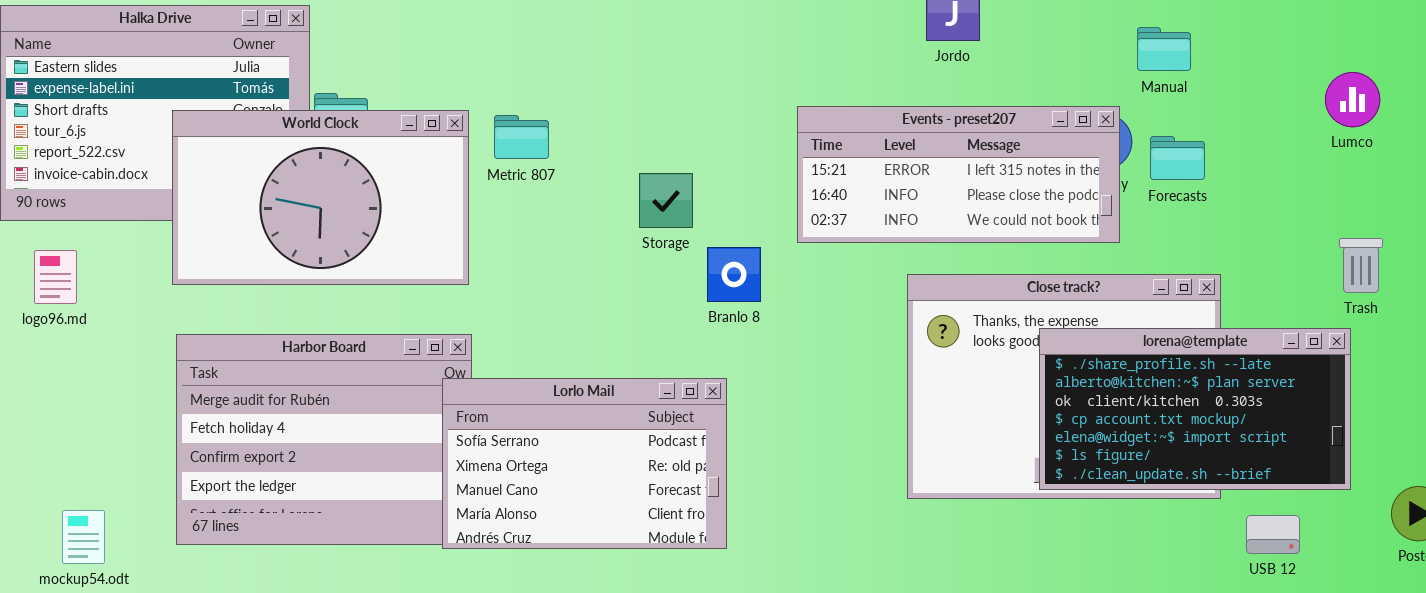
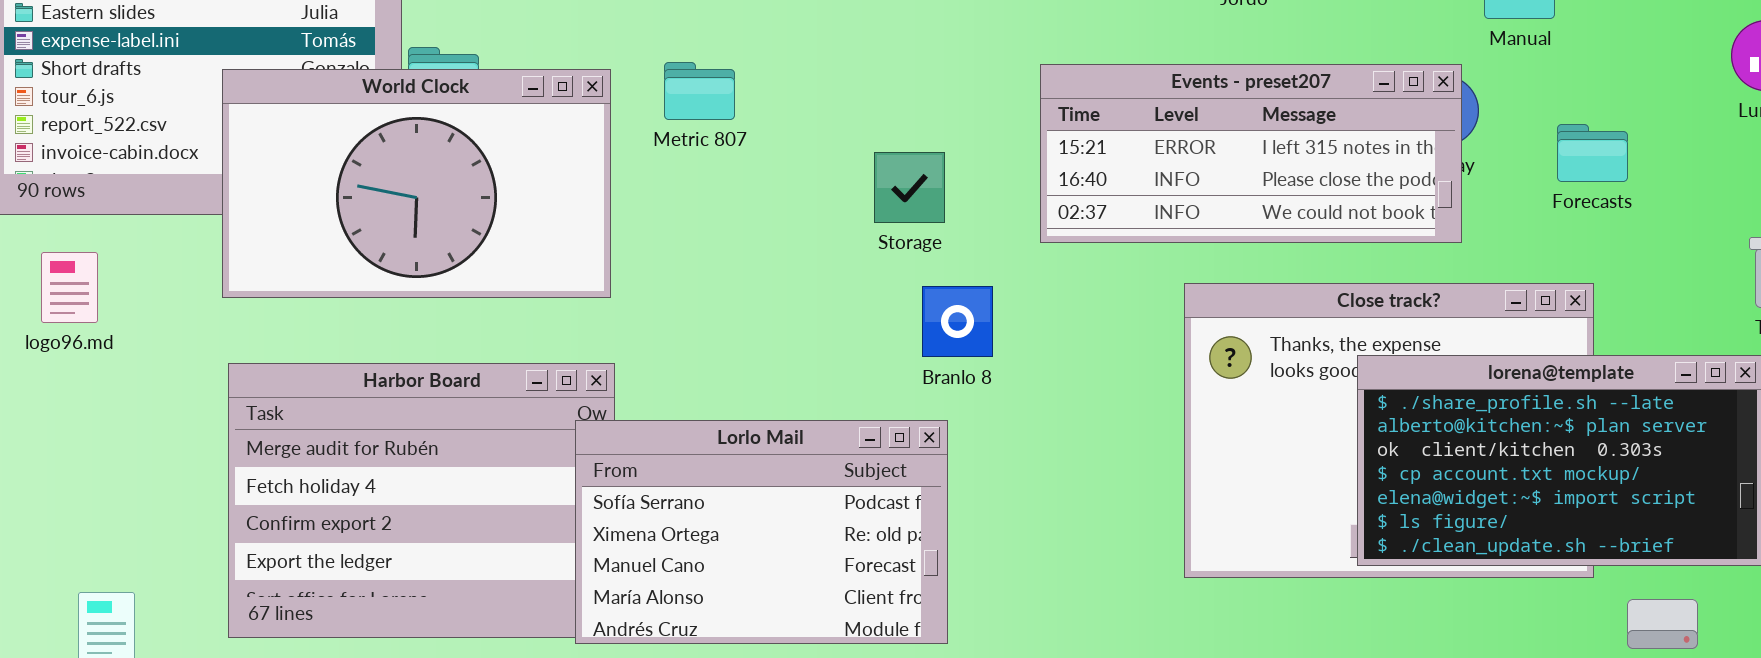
Metric 807: [494,115,549,159] -> [664,62,735,120], moved
Forecasts: [1150,136,1205,180] -> [1557,124,1628,182], moved
Storage: [639,173,693,228] -> [874,152,945,223], moved
Branlo 8: [707,247,761,302] -> [922,286,993,357], moved

